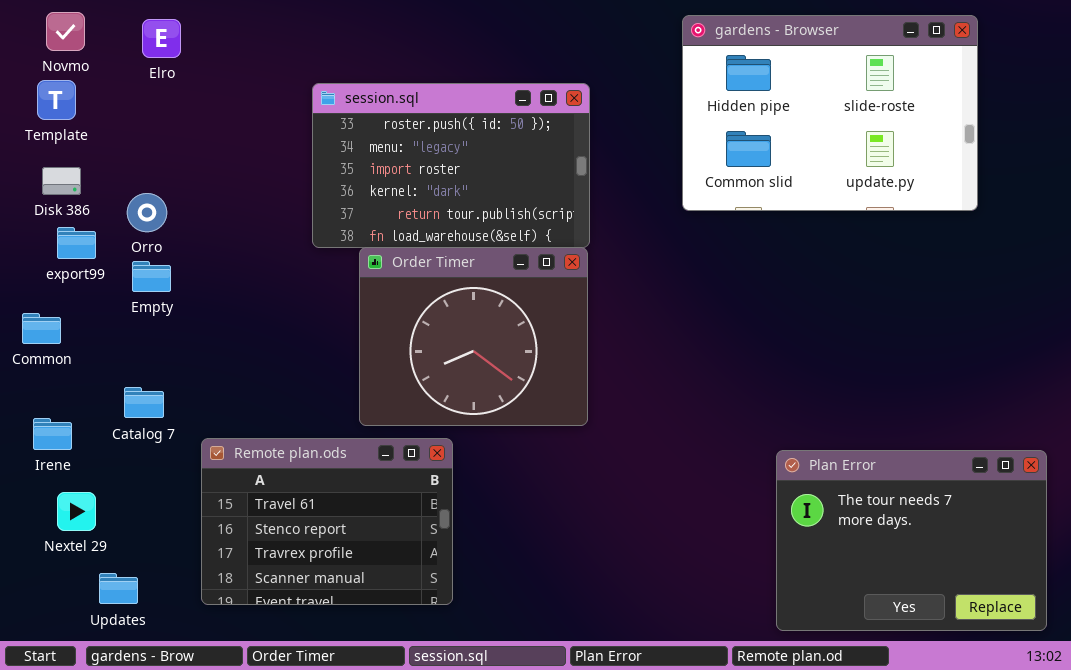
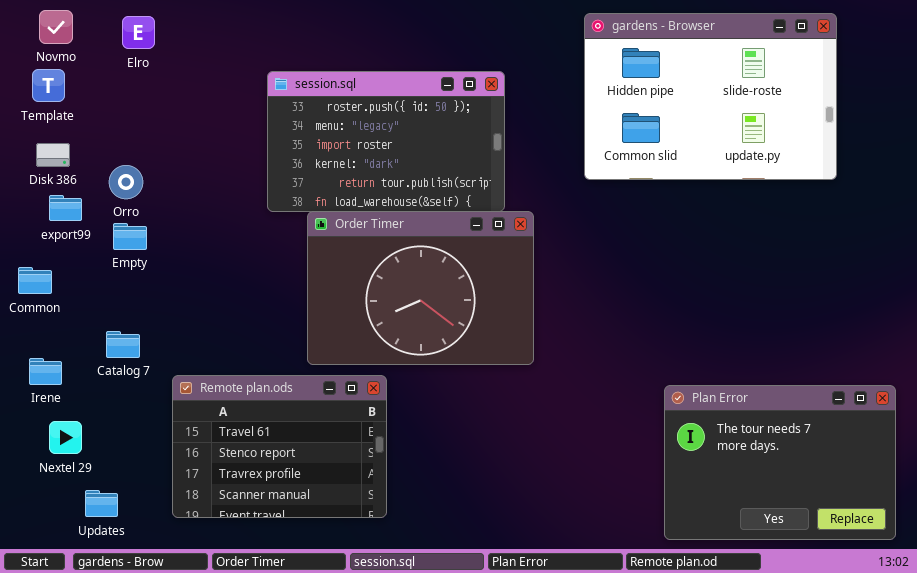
Order Timer: [359,247,588,426] -> [307,211,534,365], resized

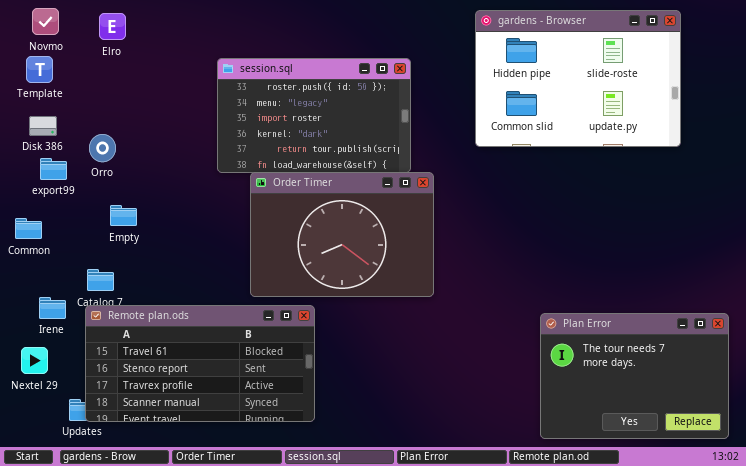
Empty: [113,223,147,250] -> [110,205,137,226], moved
Irene: [29,358,62,385] -> [39,297,66,319], moved
Remote plan.ods: [172,375,387,518] -> [85,305,315,422], resized
Nextel 29: [49,421,82,454] -> [21,347,48,374], moved

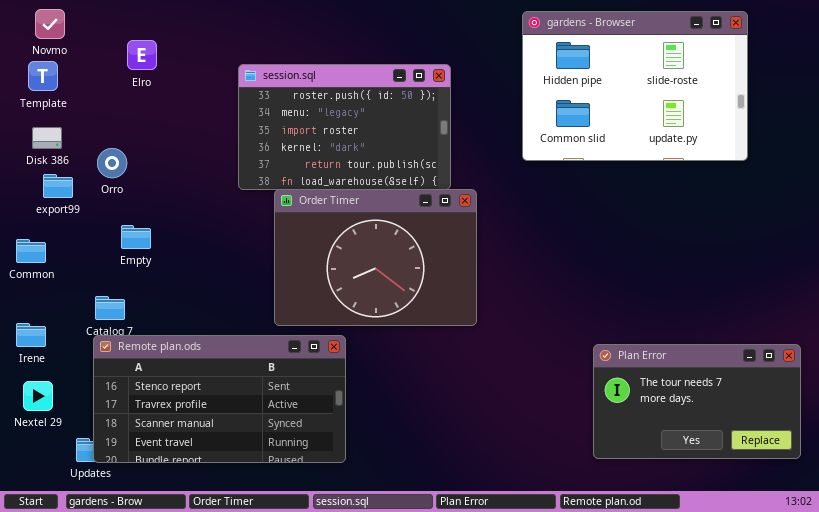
Elro: [99,13,126,40] -> [127,40,157,70], moved
Irene: [39,297,66,319] -> [16,323,46,347], moved
Remote plan.ods: [85,305,315,422] -> [93,335,346,463], scrolled down 1 row
Plan Error: [540,313,729,439] -> [593,344,801,459], resized

